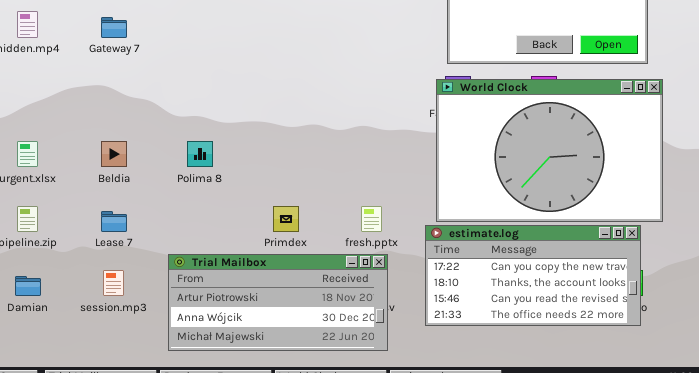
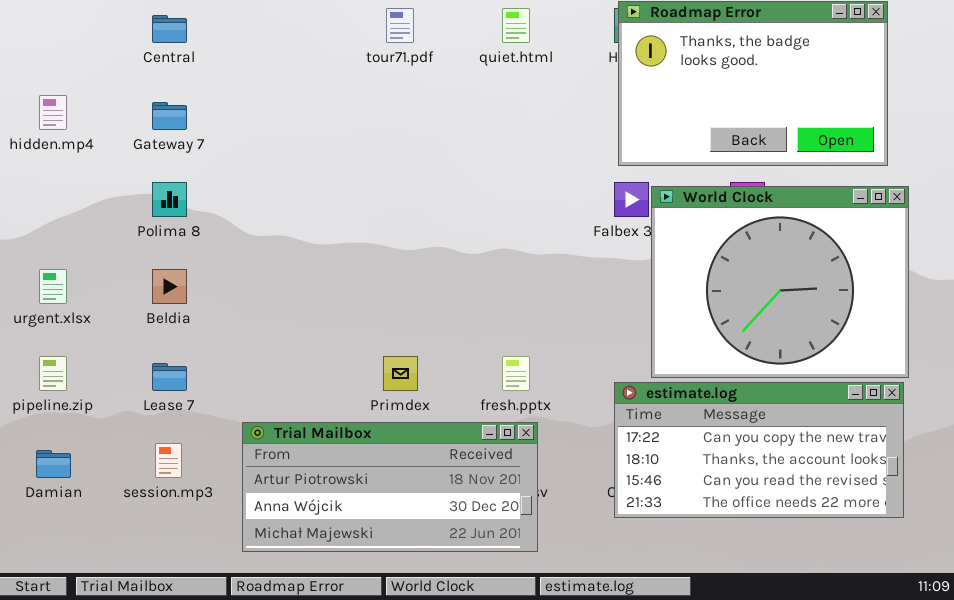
World Clock: [436,79,663,222] -> [651,186,909,378], resized
Polima 8: [187,141,213,167] -> [152,182,187,217], moved
estimate.log: [425,225,641,326] -> [614,382,904,518], moved

